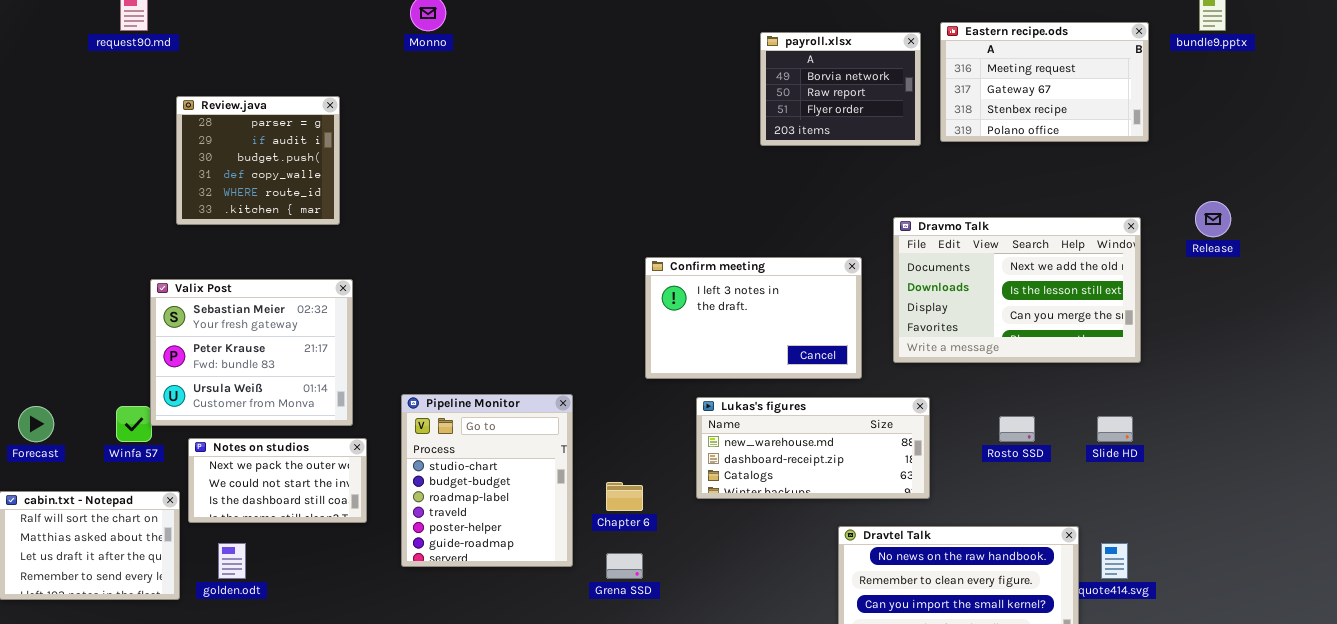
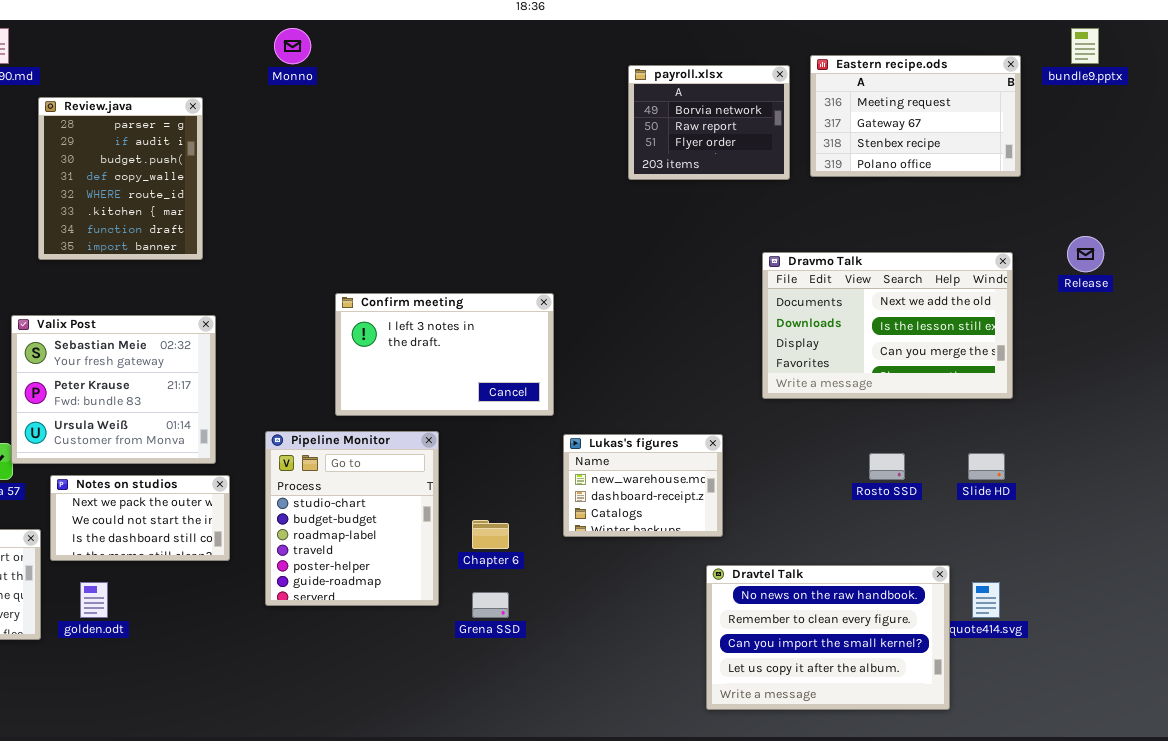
Review.java: [176,96,340,225] -> [38,97,203,260], resized
Confirm meeting: [645,257,862,379] -> [335,293,554,416], moved
Lukas's figures: [696,397,930,499] -> [563,434,723,537], resized

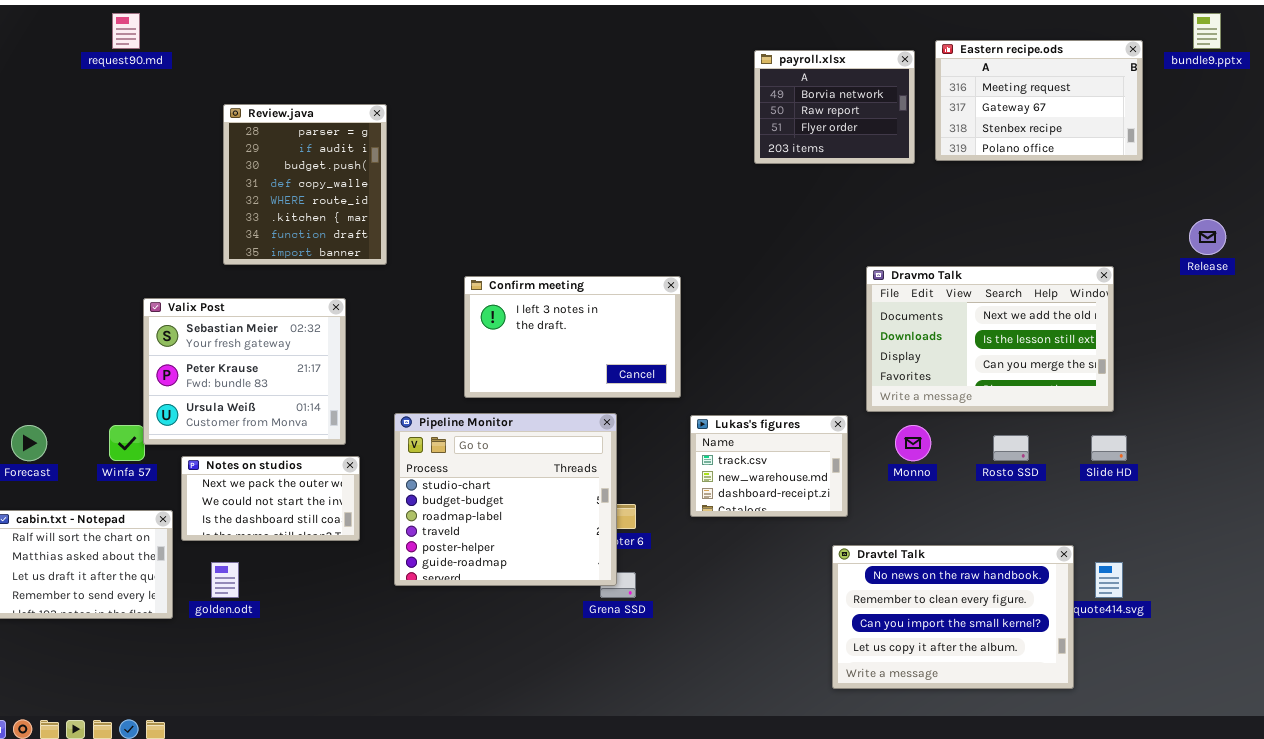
Monno: [274,28,311,64] -> [895,425,931,461], moved
Review.java: [38,97,203,260] -> [223,104,387,265], moved
Dravmo Talk: [762,252,1013,399] -> [866,266,1114,412], moved
Pipeline Monitor: [265,431,439,606] -> [394,413,617,586], resized
Lukas's figures: [563,434,723,537] -> [690,415,848,517], scrolled up 1 row

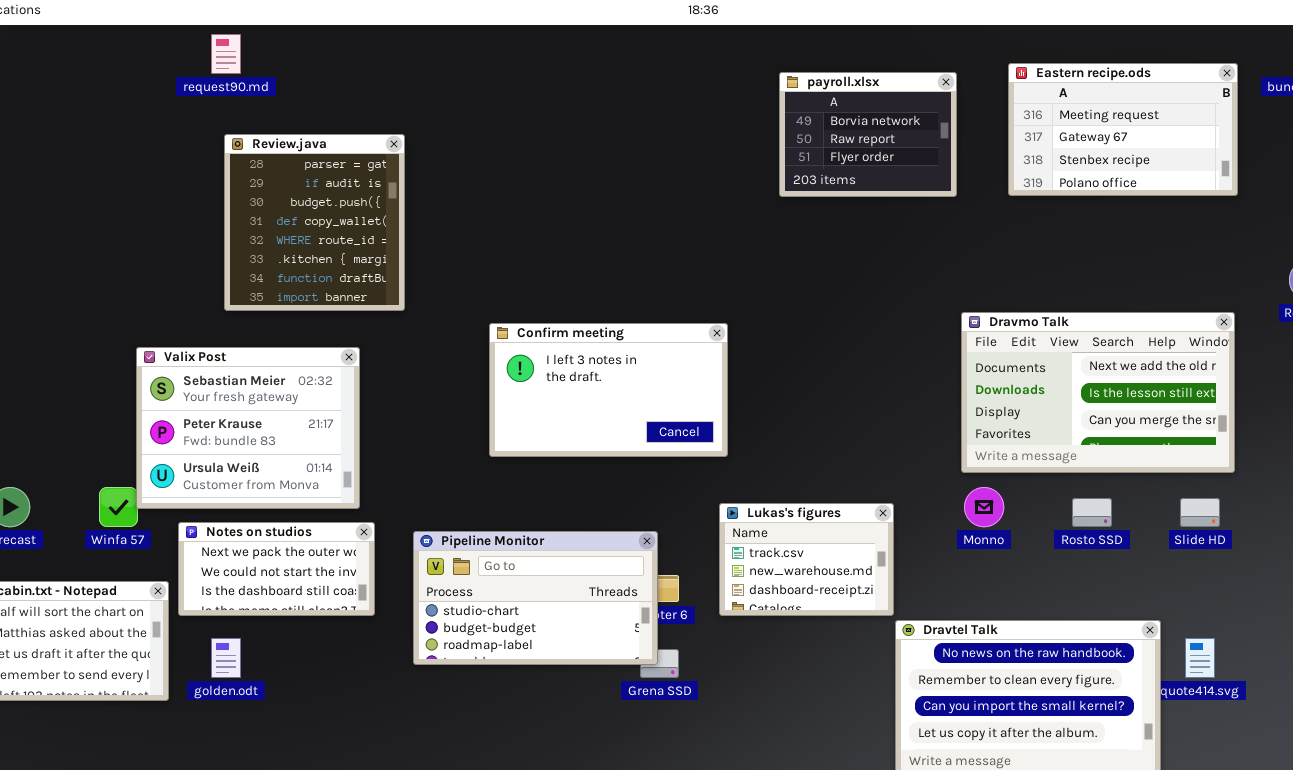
request90.md: [112,13,140,49] -> [211,34,241,74], moved
payroll.xlsx: [754,50,915,164] -> [779,72,957,197], moved
Dravmo Talk: [866,266,1114,412] -> [961,312,1235,473], moved
Pipeline Monitor: [394,413,617,586] -> [413,531,658,665], resized
Lukas's figures: [690,415,848,517] -> [719,503,894,616], moved

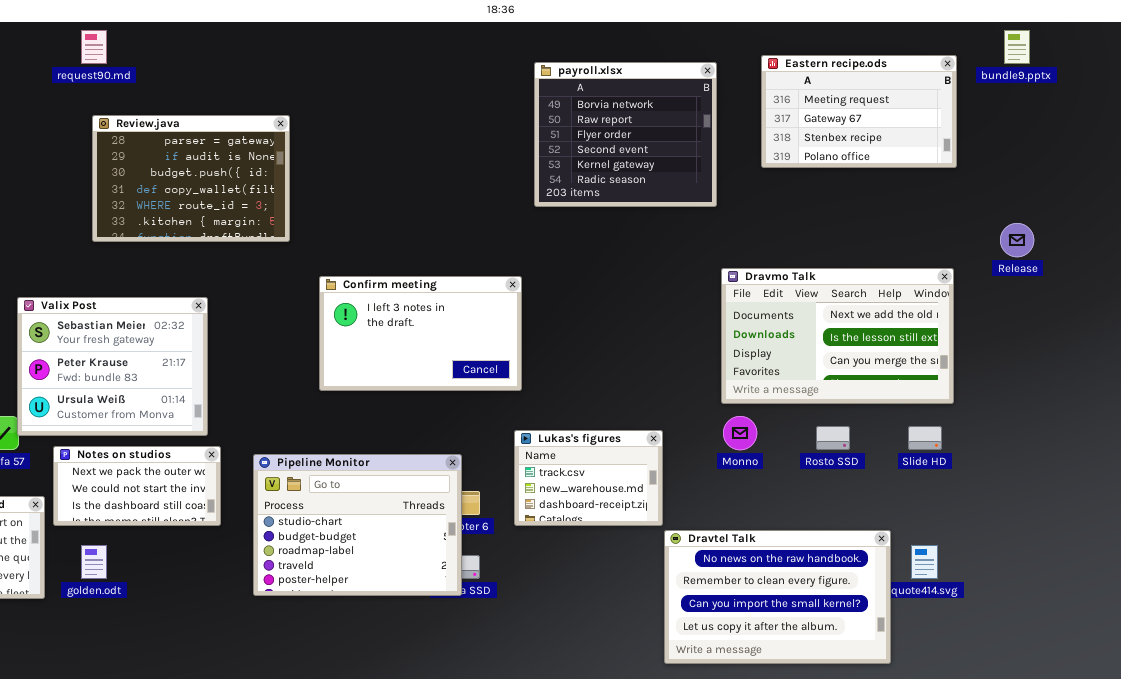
payroll.xlsx: [779,72,957,197] -> [534,62,717,207], resized
Review.java: [224,134,405,311] -> [92,115,290,242], resized
Pipeline Monitor: [413,531,658,665] -> [253,454,462,596], resized

